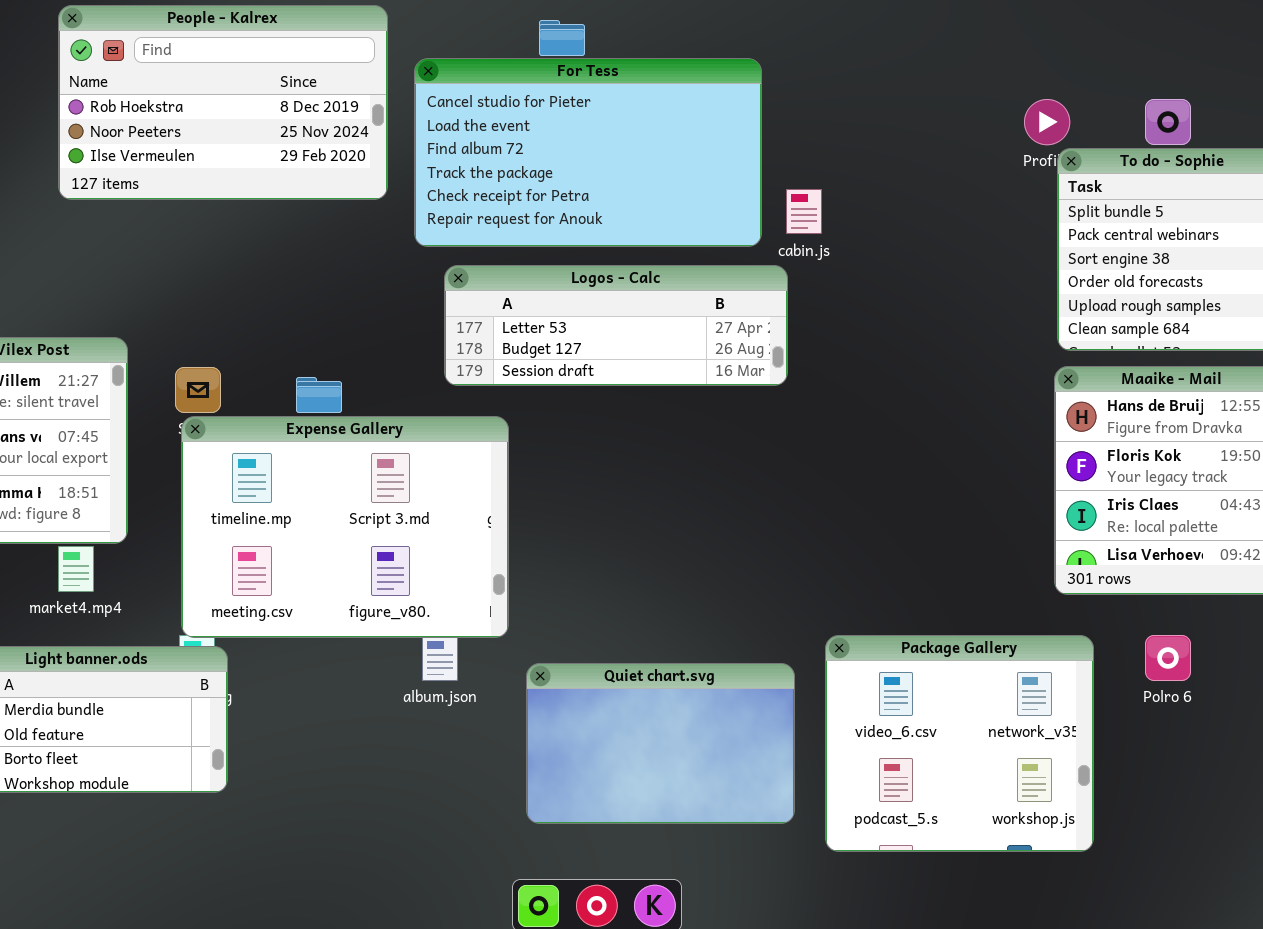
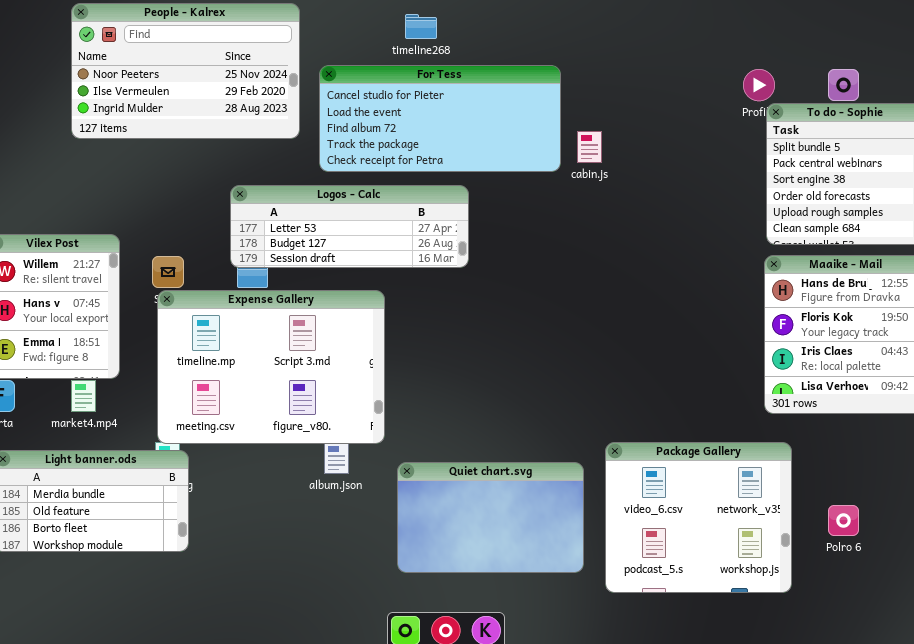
People - Kalrex: [58,5,388,200] -> [71,3,300,139], scrolled down 1 row
For Tess: [414,58,762,247] -> [319,65,561,172], resized
Logos - Calc: [444,265,788,386] -> [230,185,469,268], moved
Polro 6: [1145,635,1191,681] -> [828,505,859,536], moved

